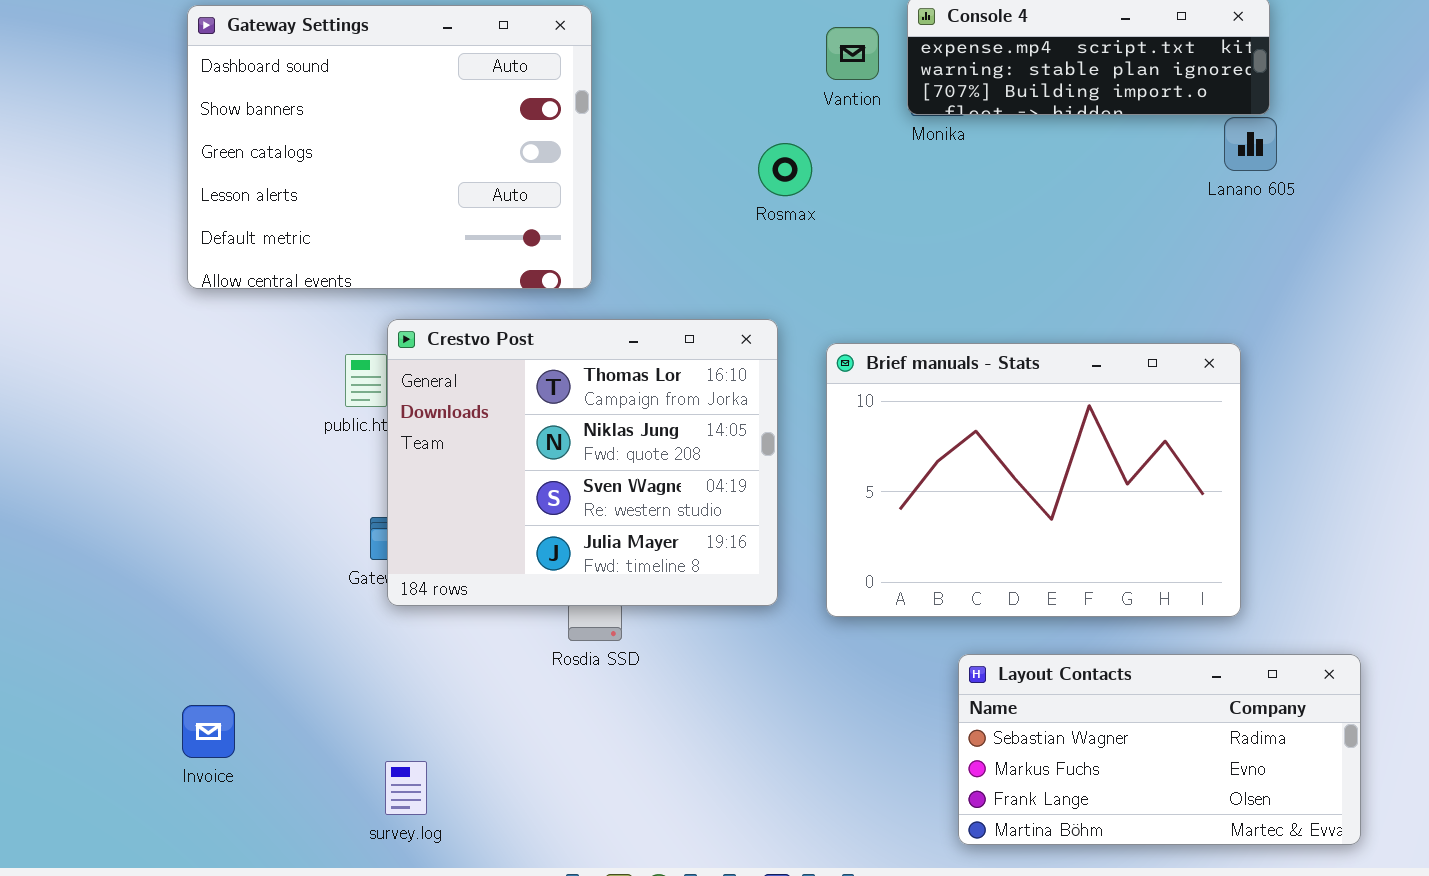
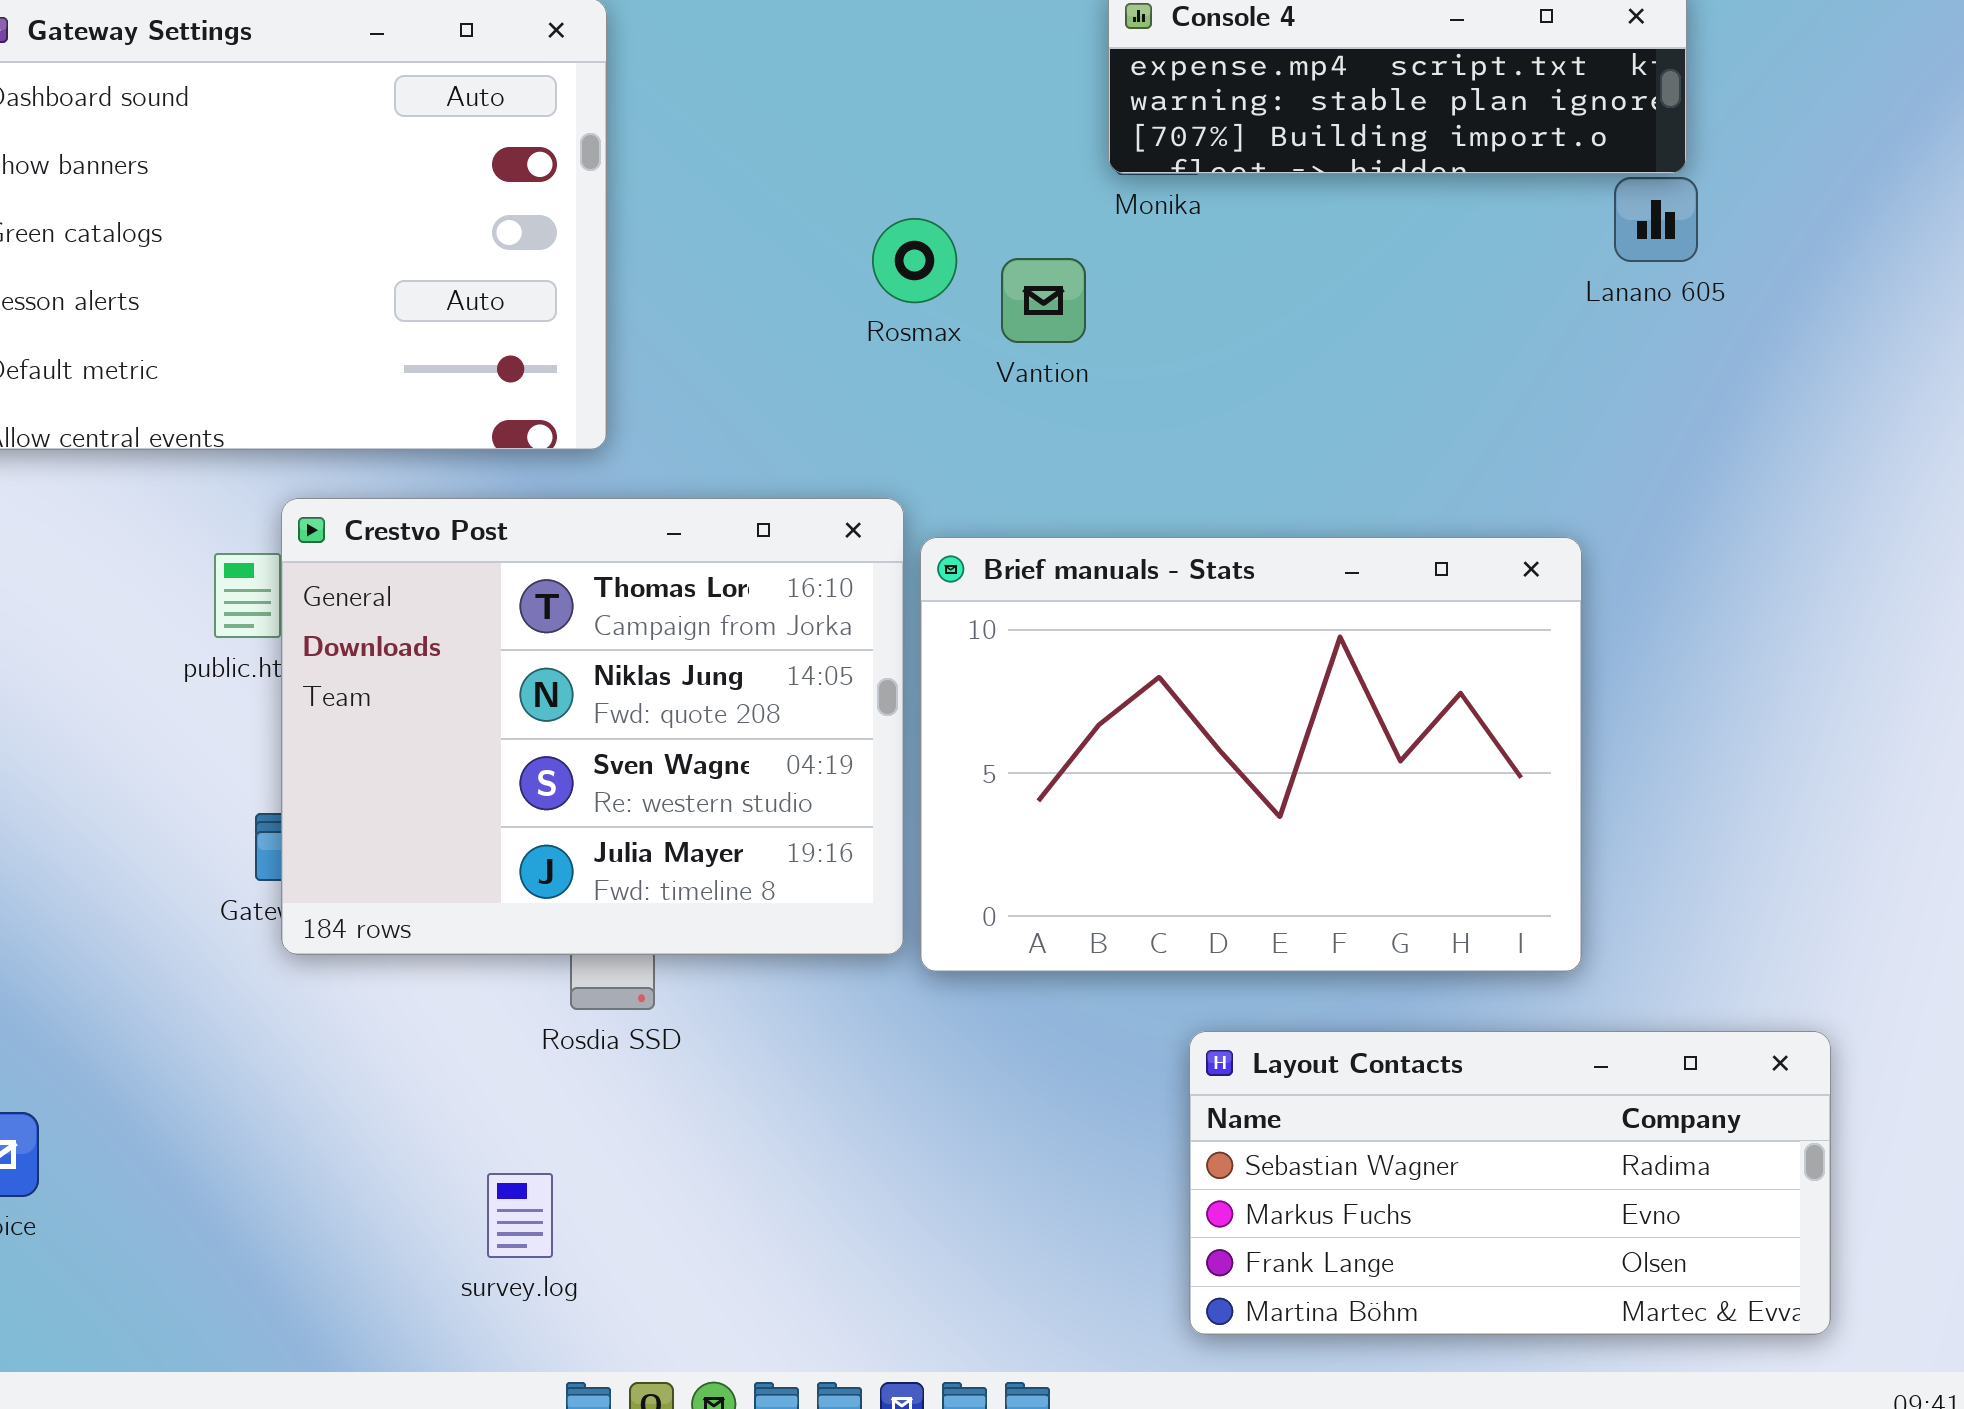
Vantion: [826,27,879,80] -> [1001,258,1086,343], moved
Brief manuals - Stats: [826,343,1241,617] -> [920,537,1582,972], moved
survey.log: [385,761,427,815] -> [487,1173,553,1258], moved

